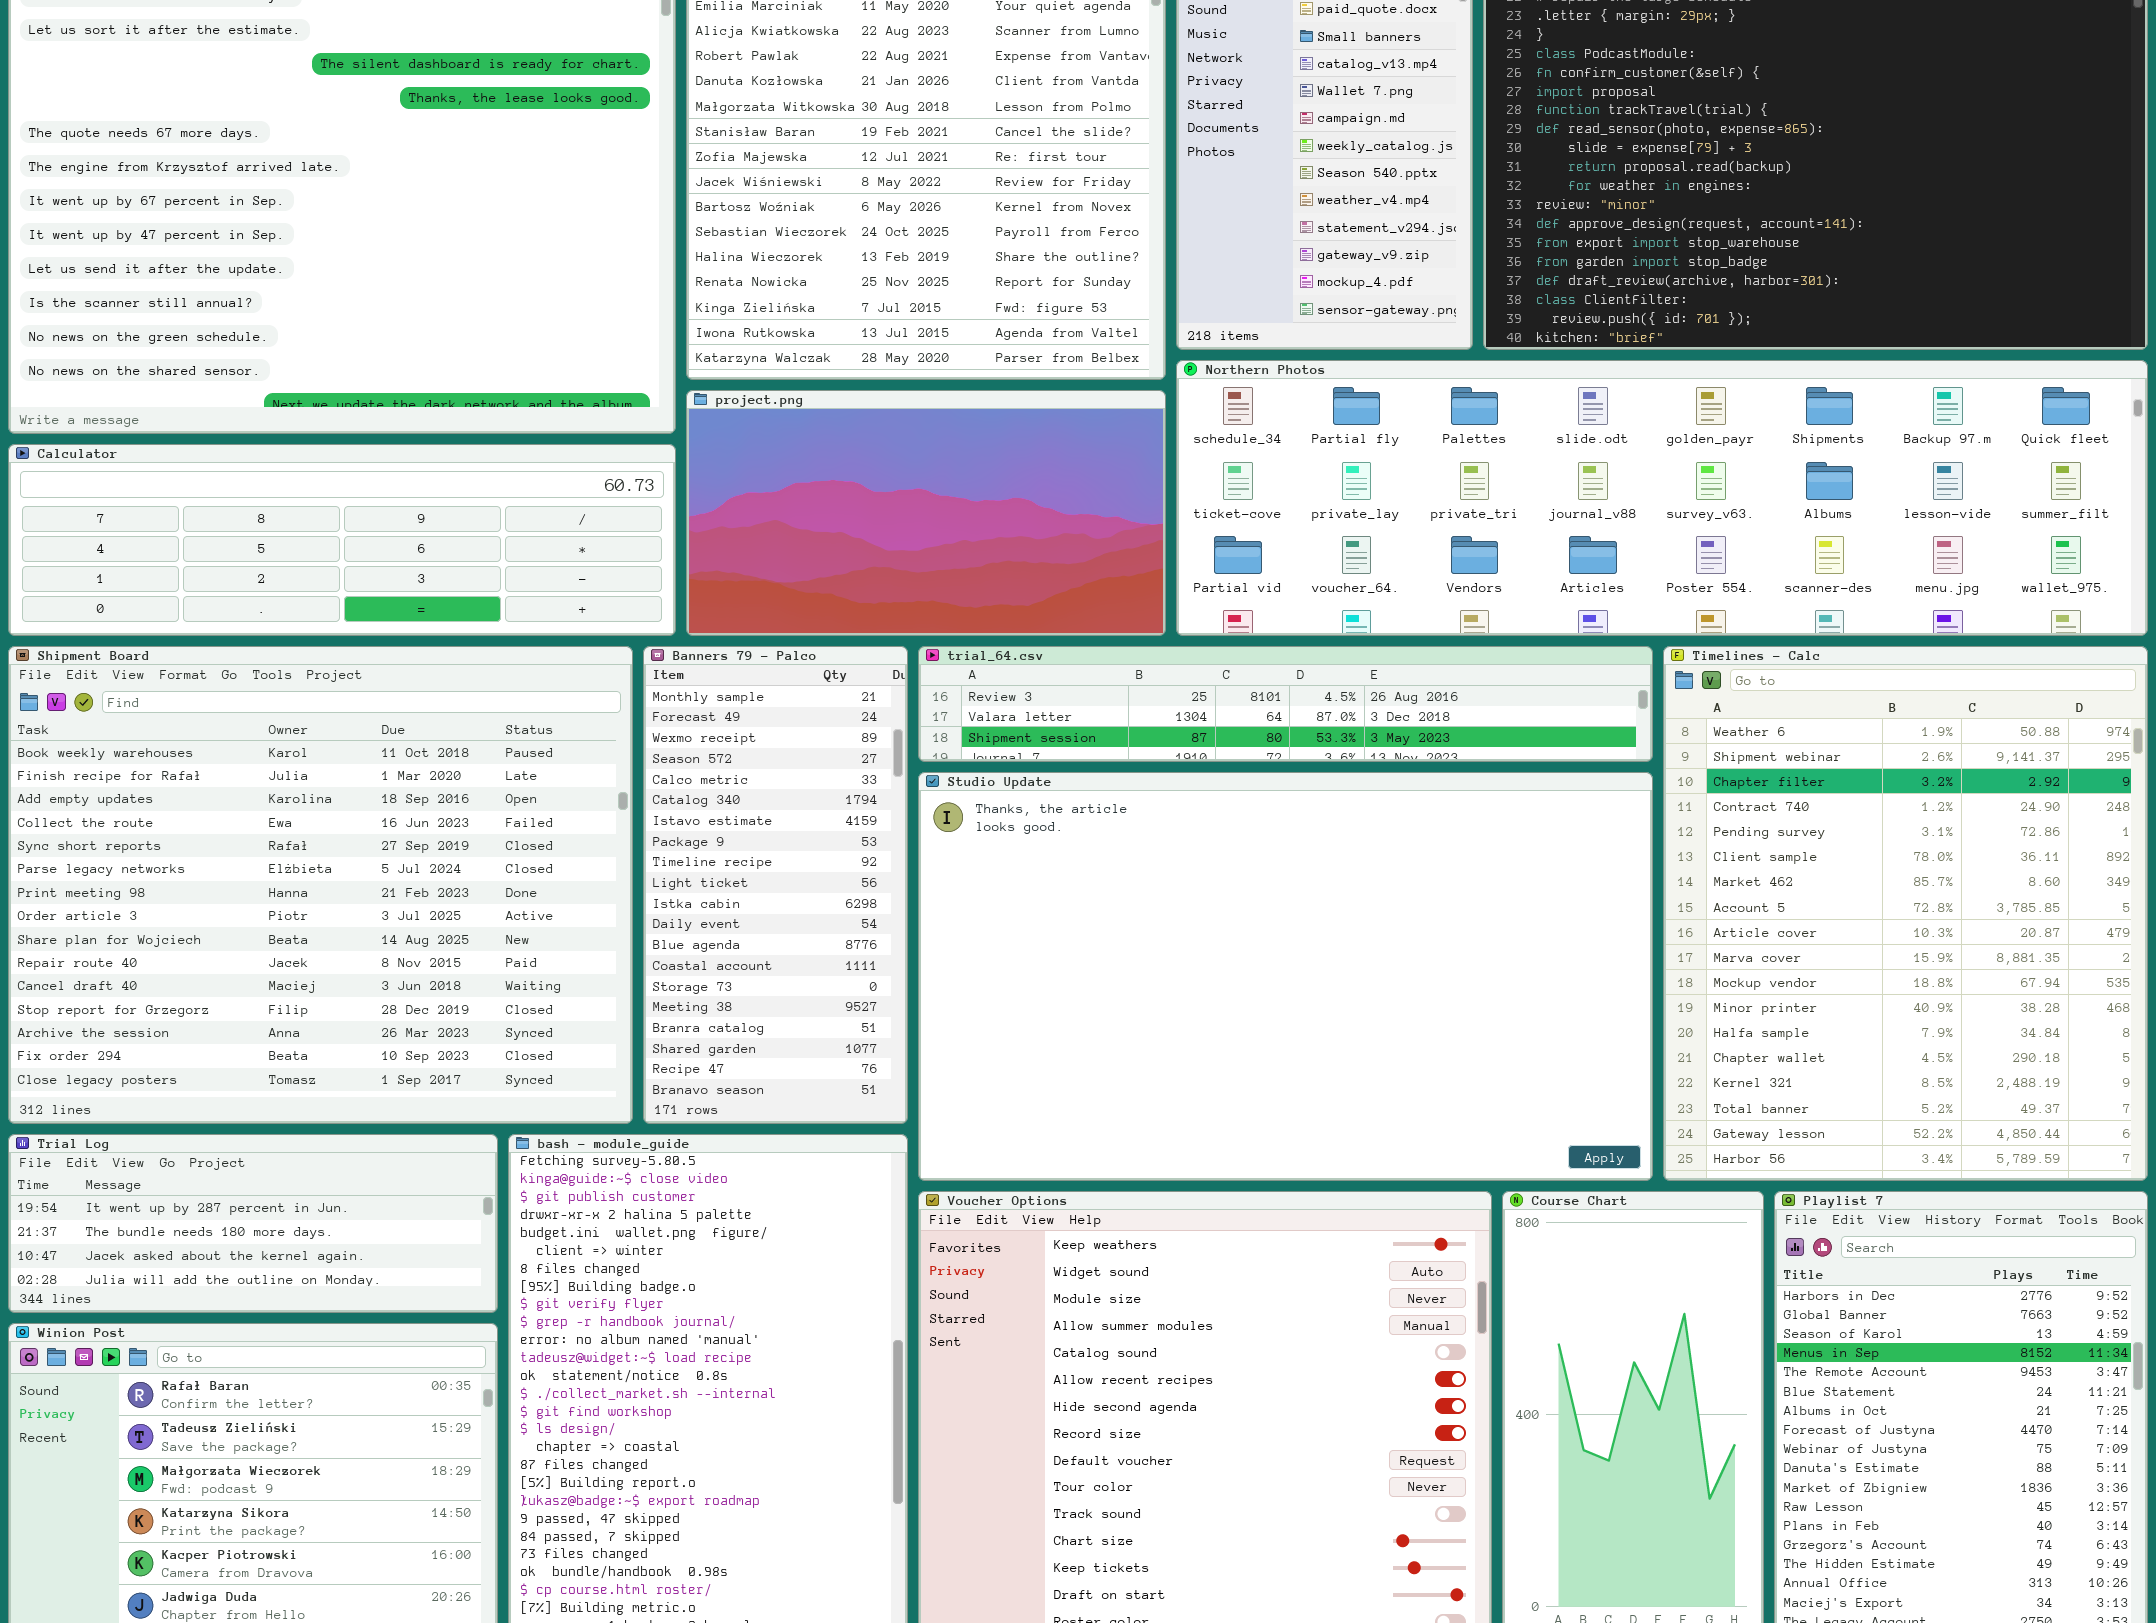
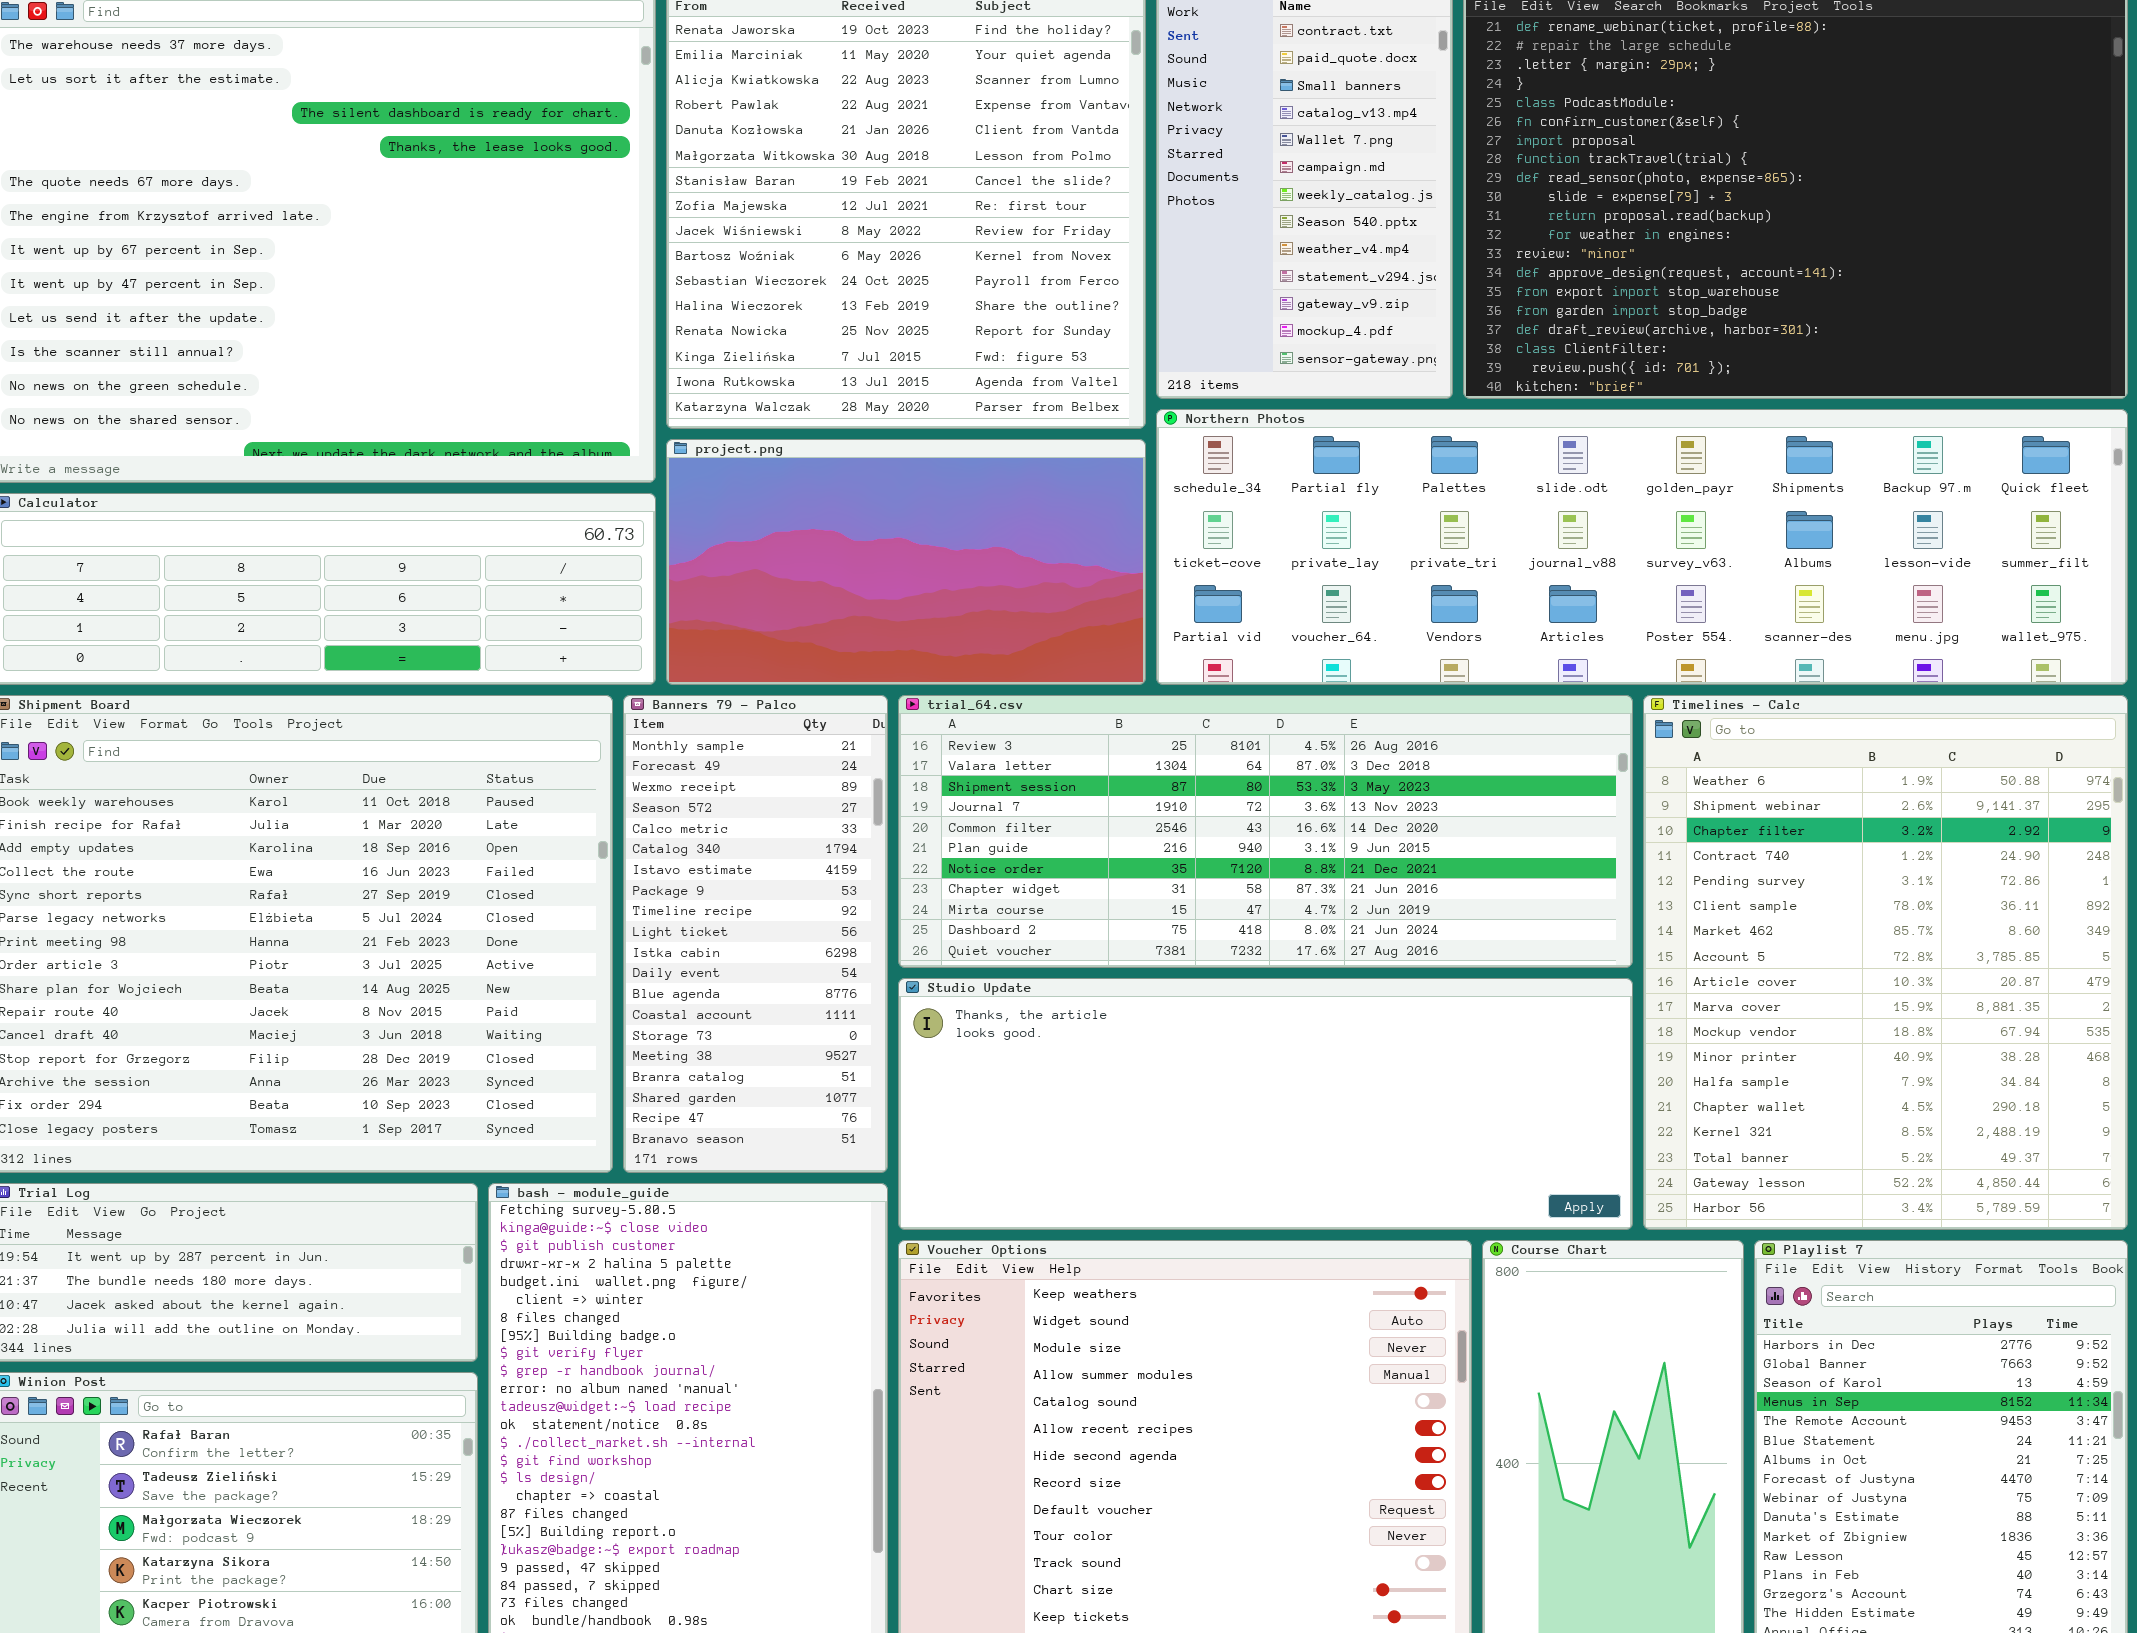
trial_64.csv: [918,646,1653,762] -> [898,695,1633,968], resized
Studio Update: [918,772,1653,1181] -> [898,978,1633,1230], resized

